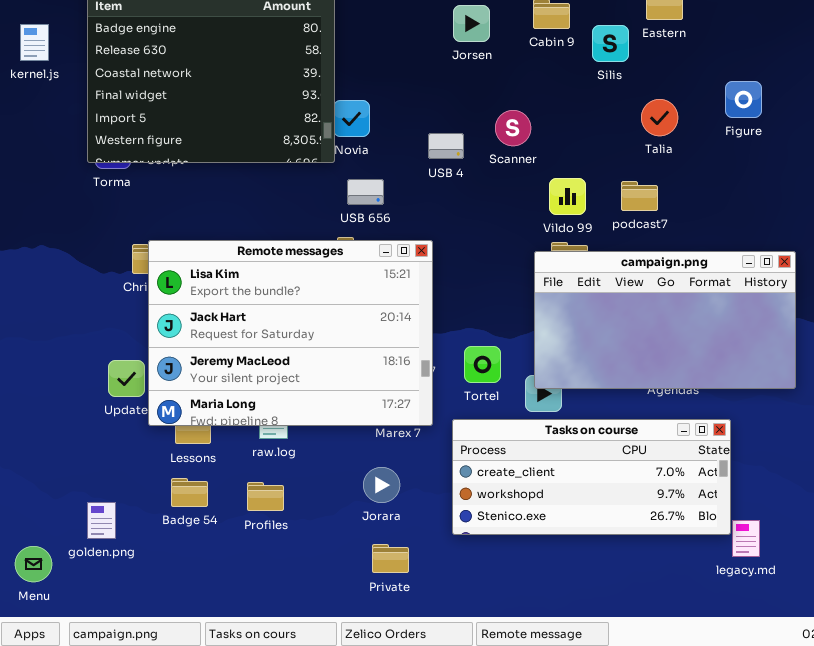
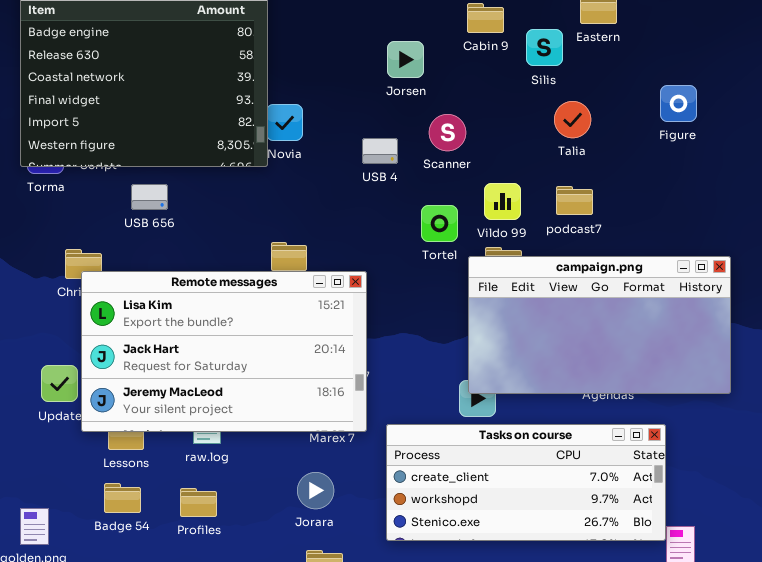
Jorsen: [453,5,490,42] -> [387,41,424,78], moved
Talia: [641,99,678,136] -> [554,101,591,138], moved
USB 656: [347,179,384,205] -> [131,184,168,210], moved
Remote messages: [148,240,433,426] -> [81,271,367,432], resized
Tortel: [464,346,501,383] -> [421,205,458,242], moved

